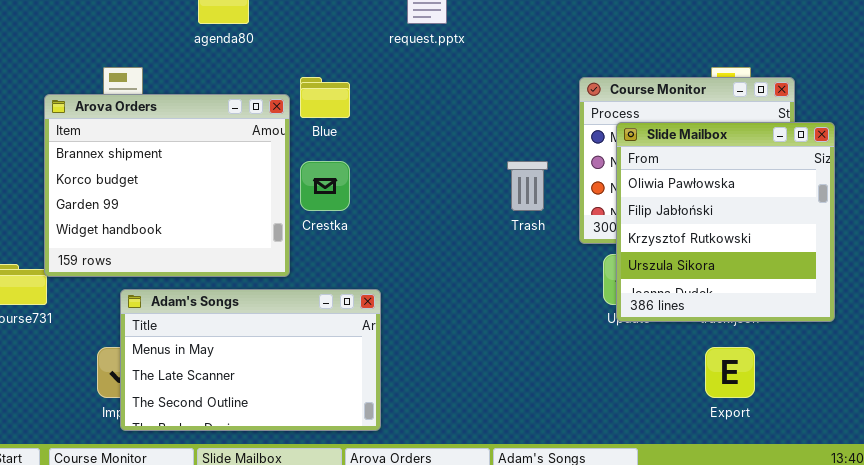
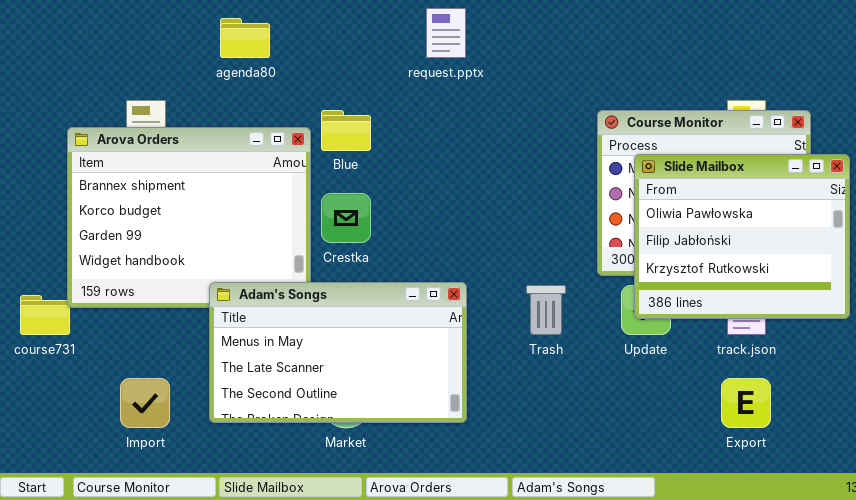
Slide Mailbox: [616,122,835,322] -> [634,154,850,319], resized
Trash: [507,161,548,211] -> [526,285,566,335], moved
Adam's Songs: [120,289,381,431] -> [209,282,467,423], moved

